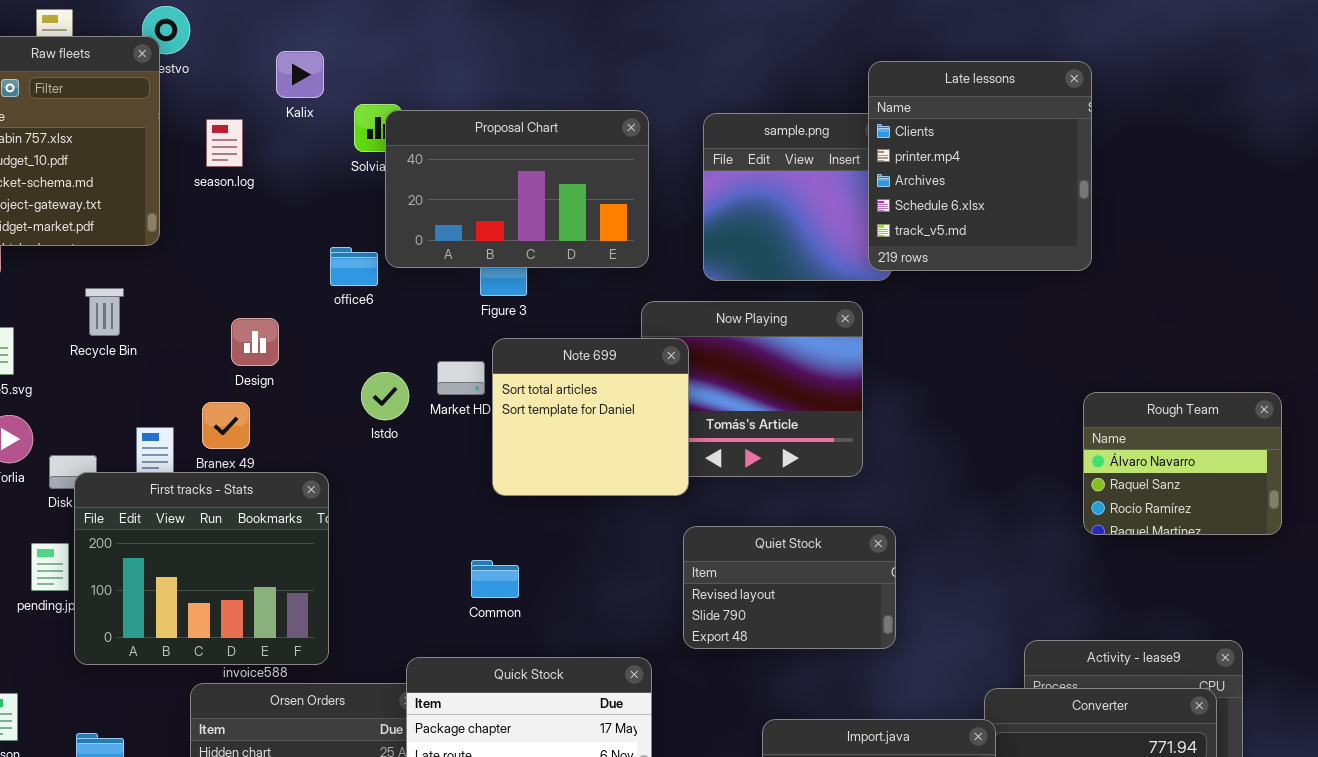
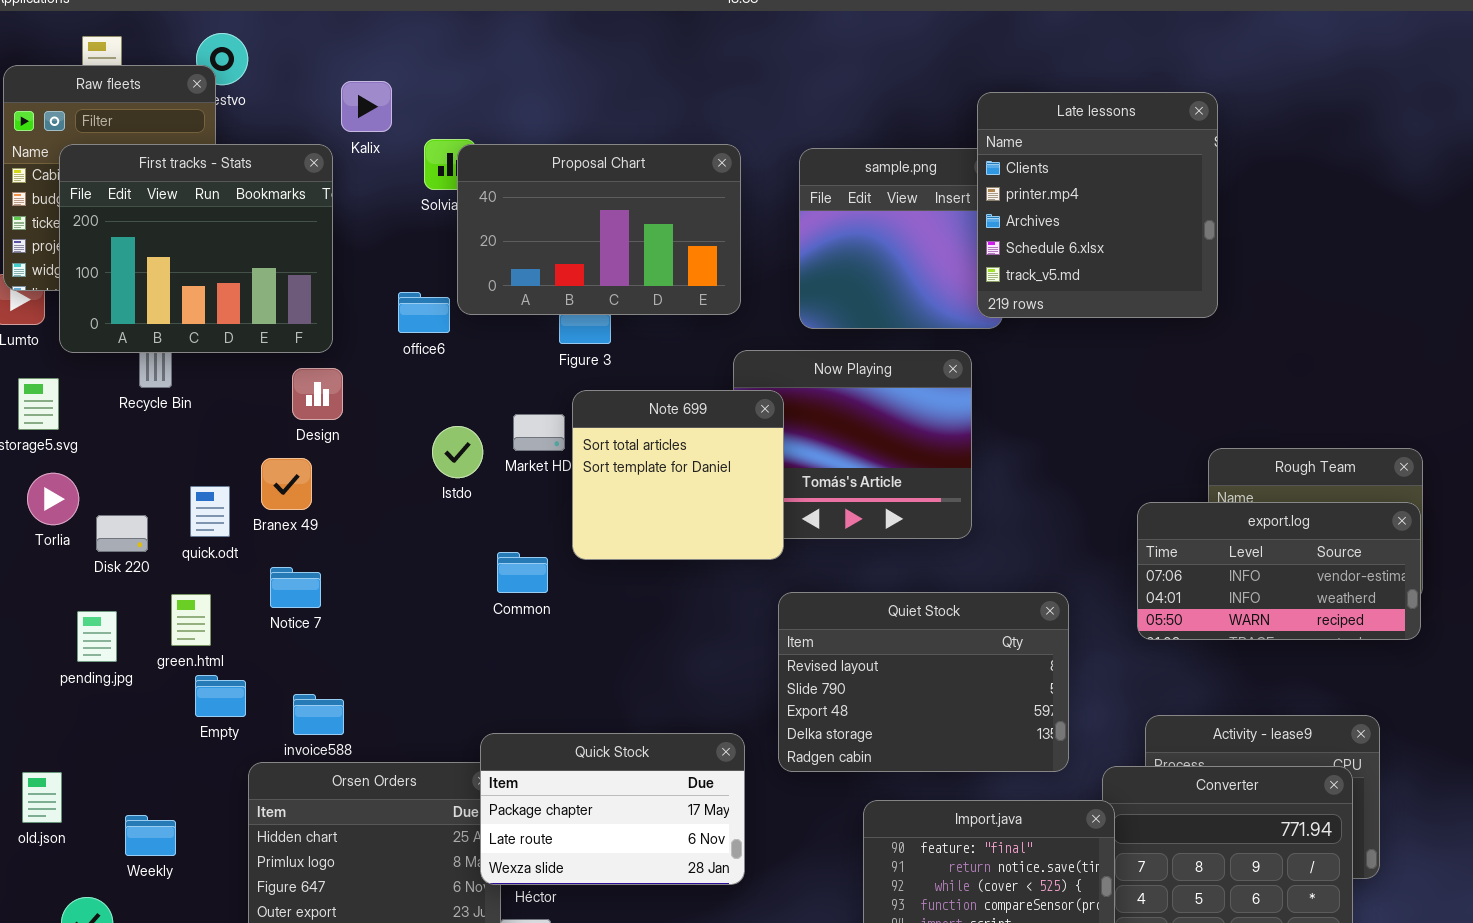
export.log: none -> [1137,502,1421,640], opened
First tracks - Stats: [74,472,329,665] -> [59,144,333,353], moved
Quiet Stock: [683,526,896,649] -> [778,592,1069,772], resized
Common: [471,560,519,598] -> [497,552,548,593], moved

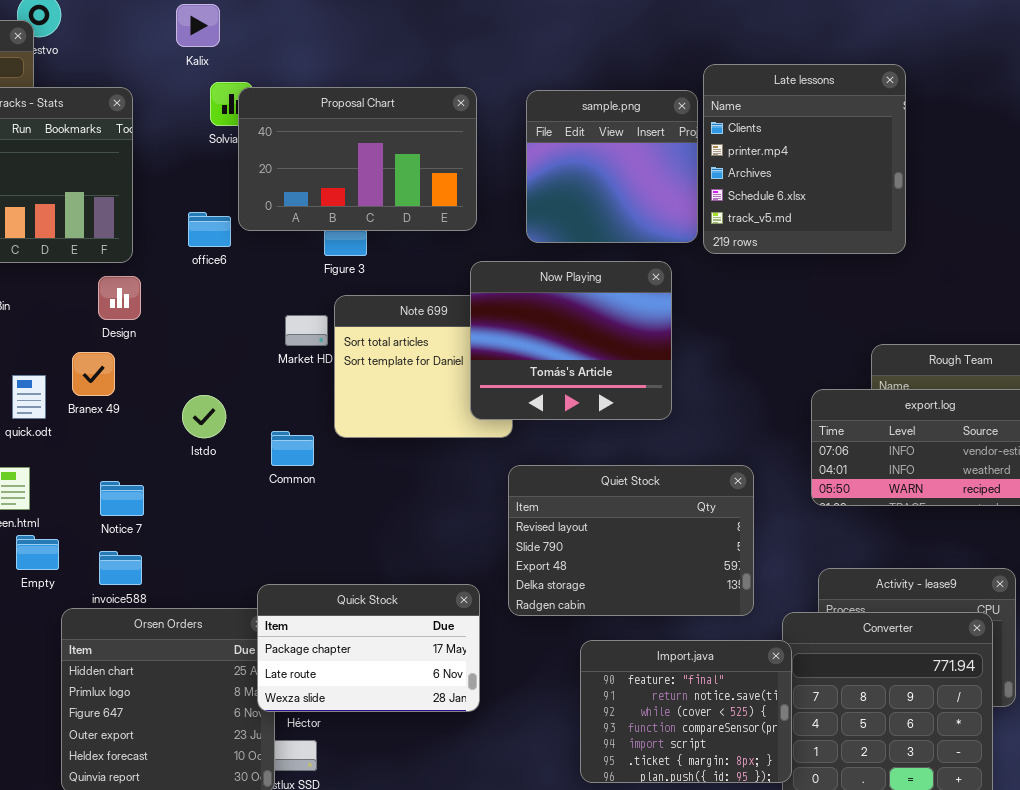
Kalix: [341,81,392,132] -> [176,4,220,47], moved
Late lessons: [977,92,1218,318] -> [703,64,906,254], moved
Now Playing: [733,350,972,539] -> [470,261,672,420], raised
Istdo: [432,426,483,478] -> [182,395,226,438], moved
Notice 7: [270,567,321,608] -> [100,481,144,516], moved

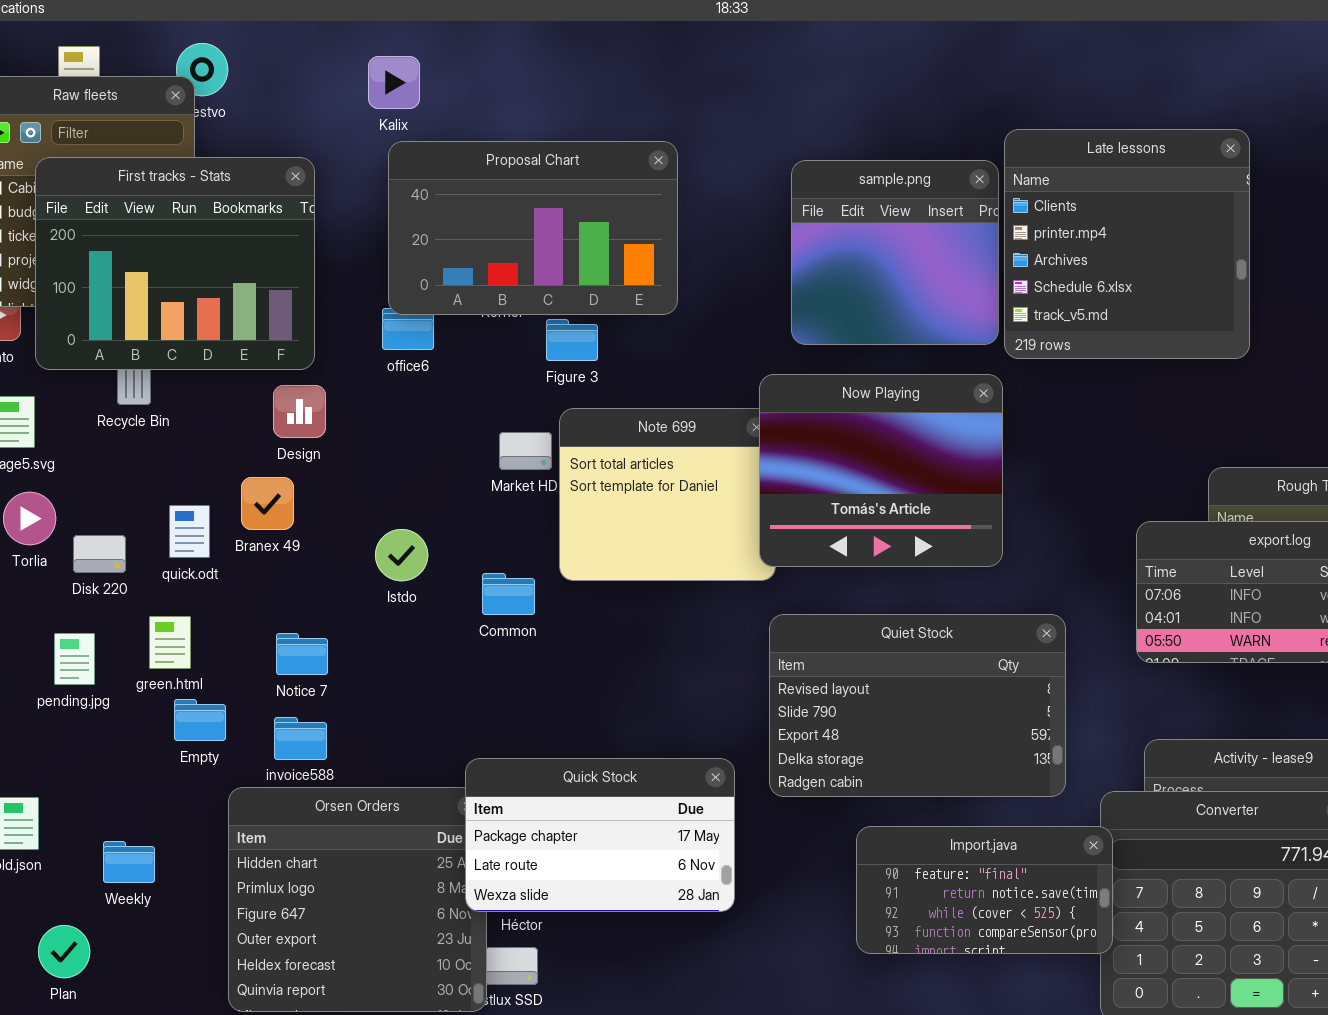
Proposal Chart: [238,87,477,231] -> [388,141,678,315], moved
Now Playing: [470,261,672,420] -> [759,374,1003,567], moved
Import.java: [580,640,792,783] -> [856,826,1113,954], resized

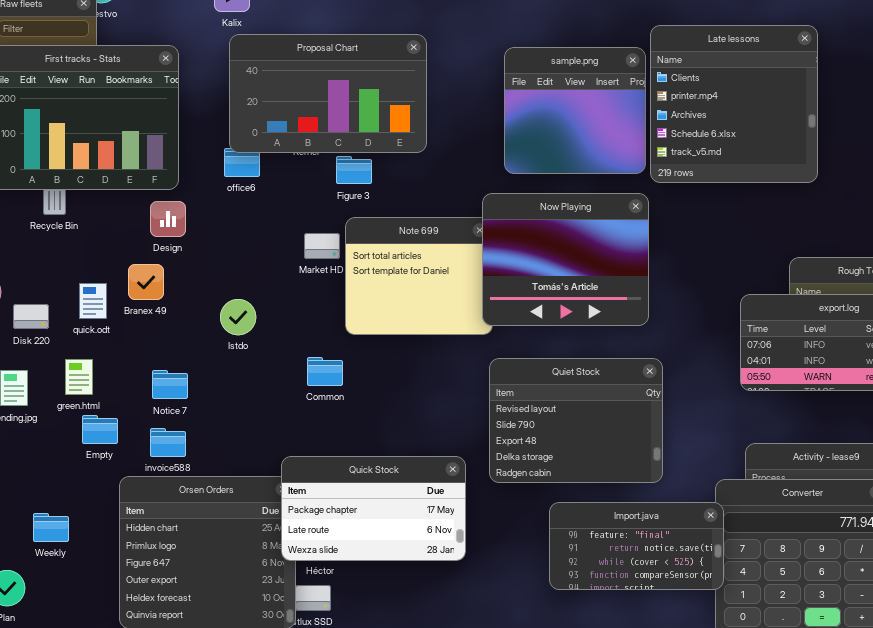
Common: [482,573,535,615] -> [307,357,343,386], moved
Quiet Stock: [769,614,1066,797] -> [489,358,663,483], resized

